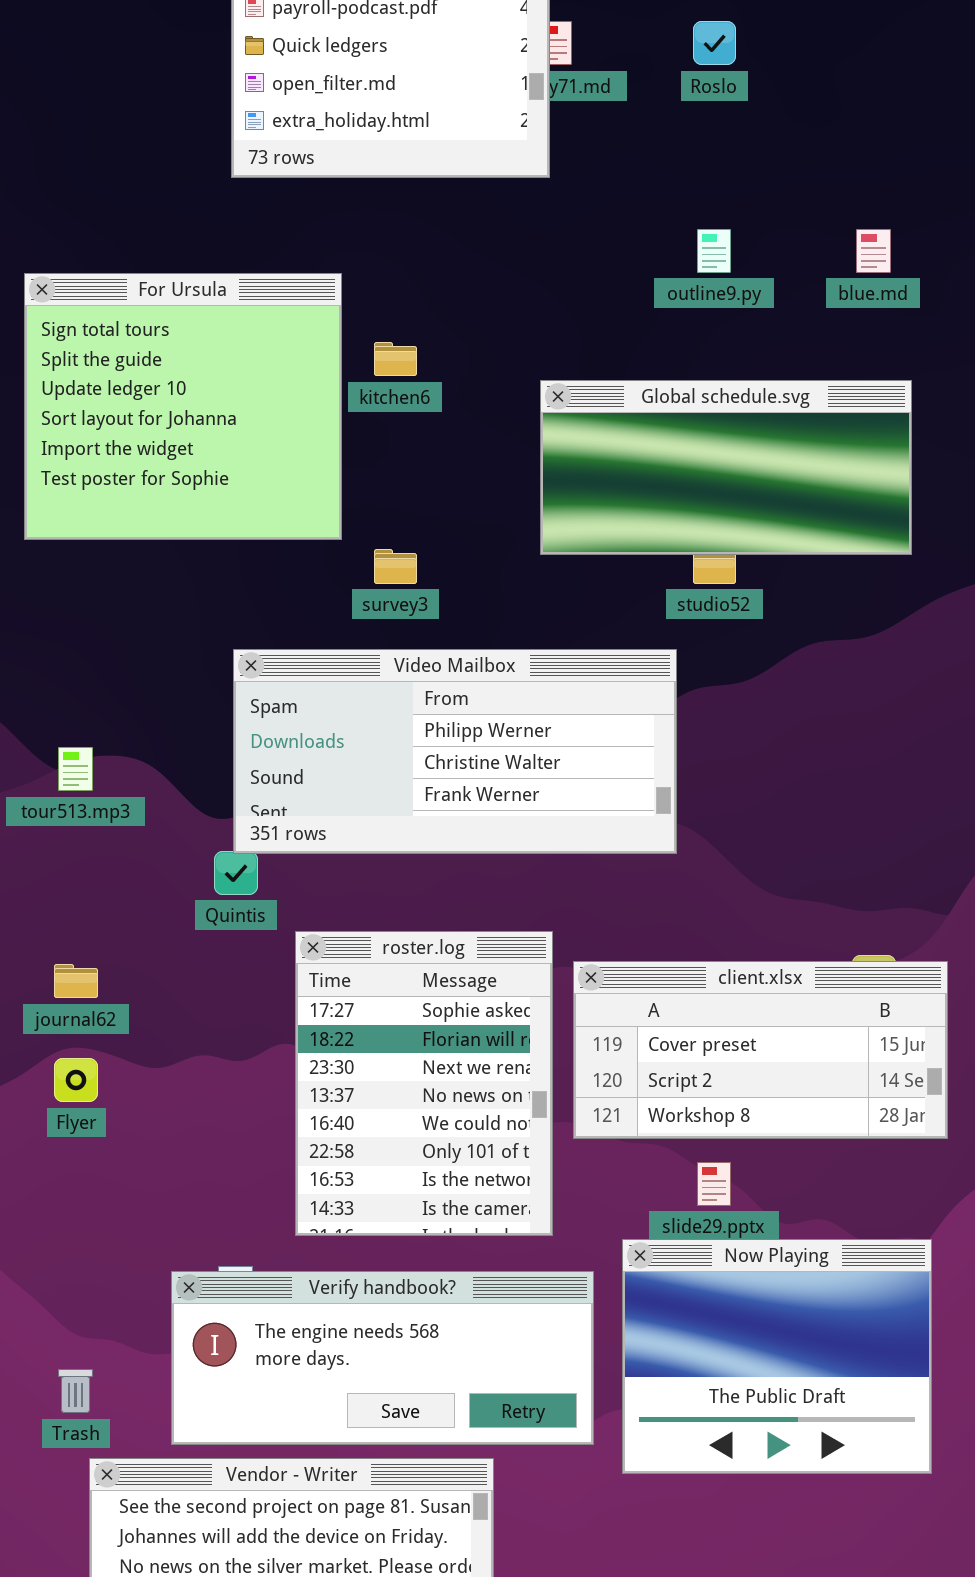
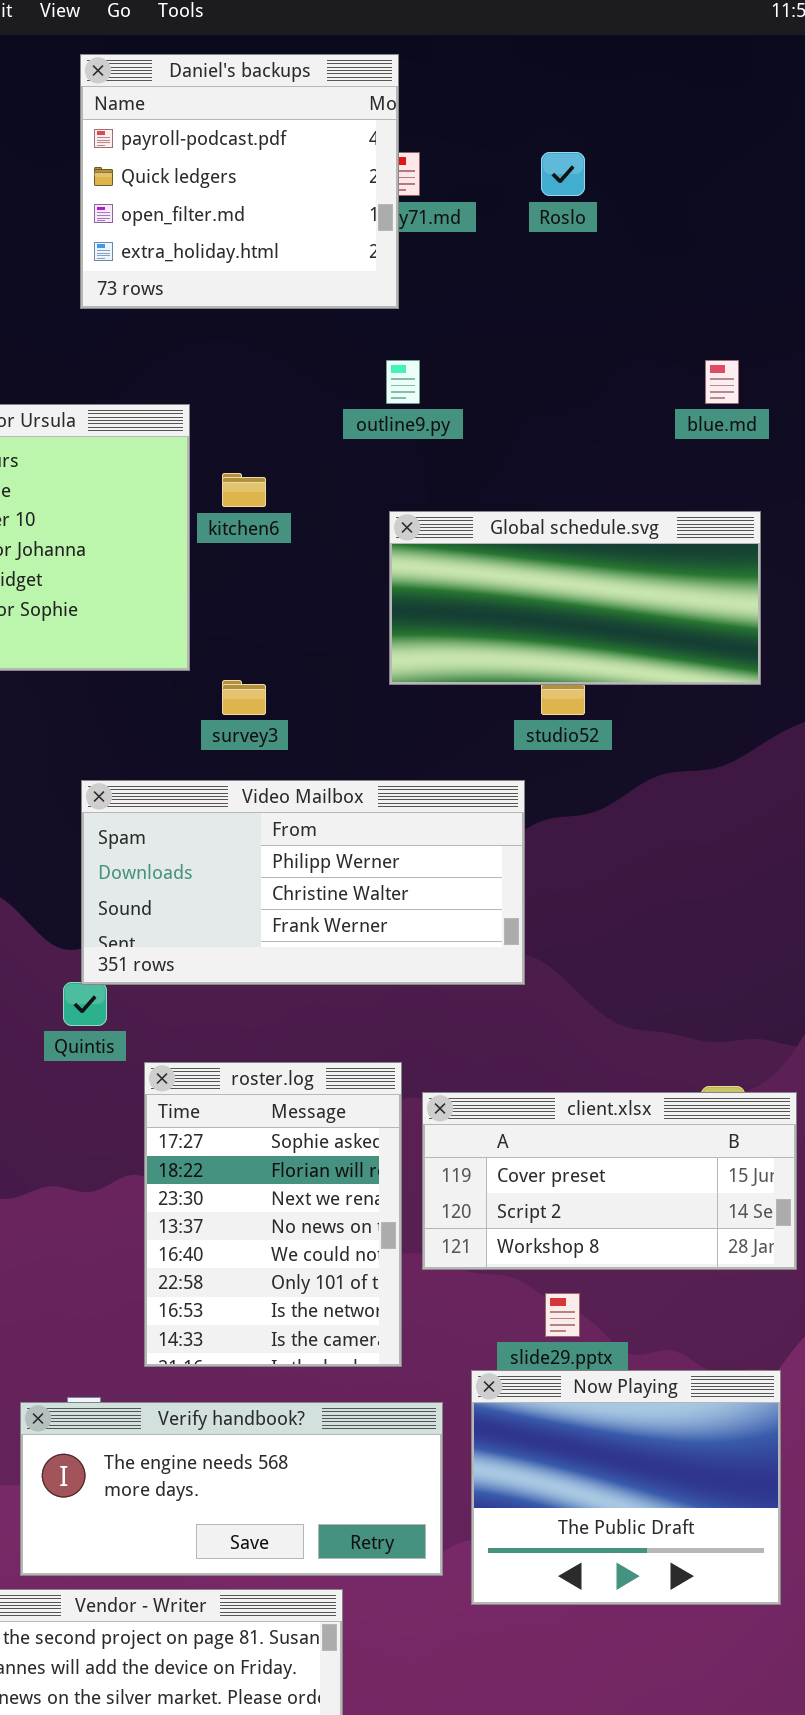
outline9.py: [697,229,731,273] -> [386,360,420,404], moved

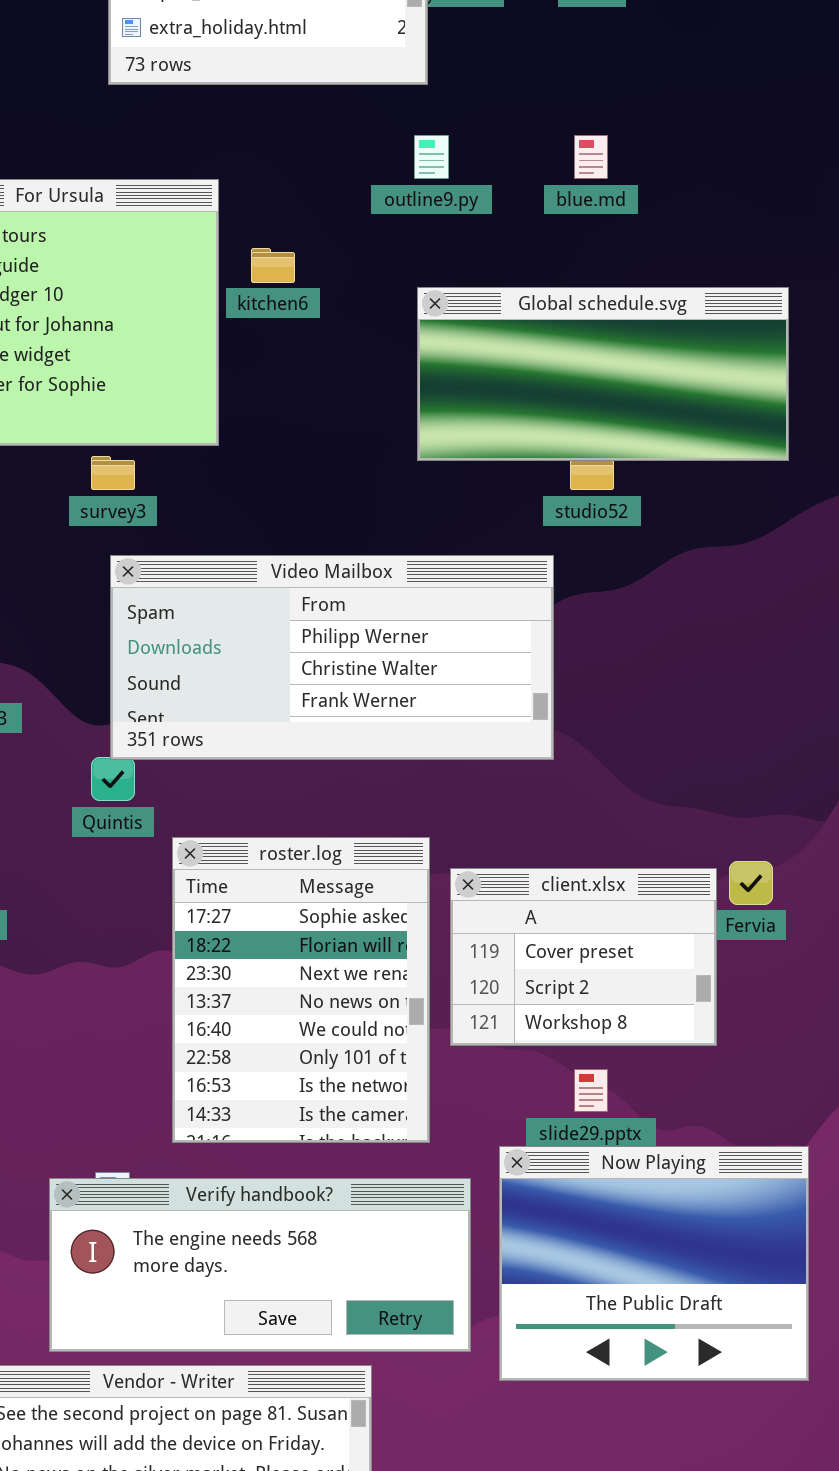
blue.md: [705,360,739,404] -> [574,135,608,179], moved
survey3: [222,680,266,715] -> [91,456,135,490], moved
client.xlsx: [422,1092,797,1270] -> [450,868,717,1046], resized

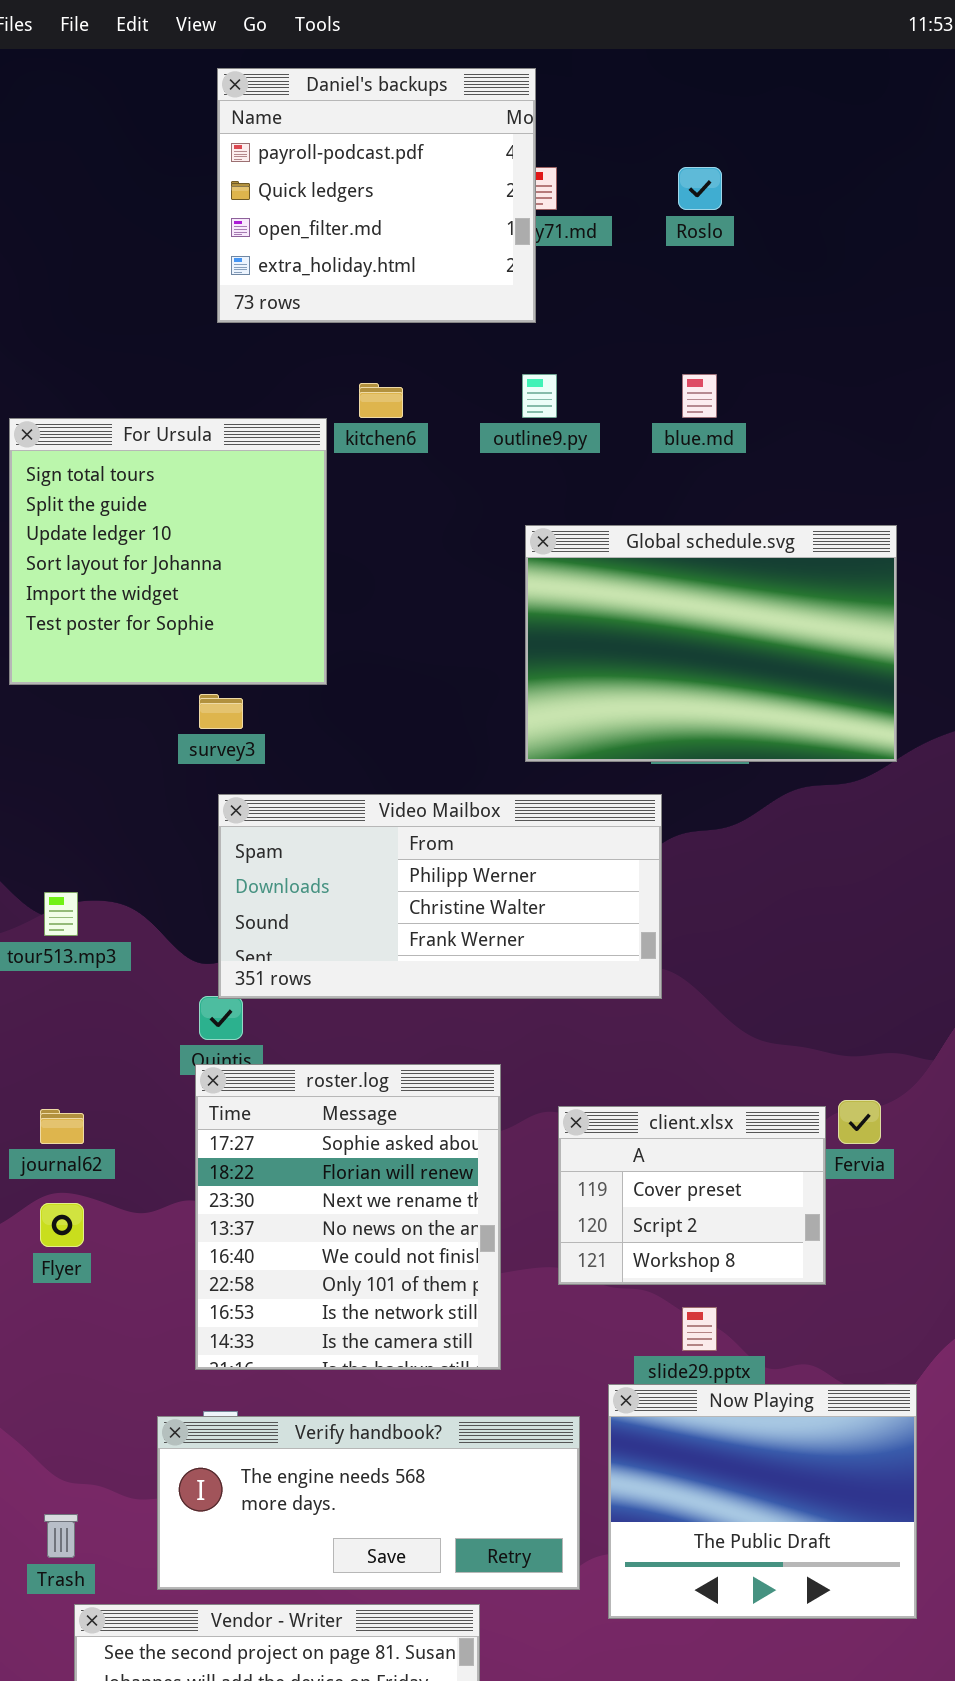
kitchen6: [251,248,295,283] -> [359,383,403,418], moved
Global schedule.svg: [417,287,789,461] -> [525,525,897,762], resized
roster.log: [172,837,430,1143] -> [195,1064,501,1370], moved, resized

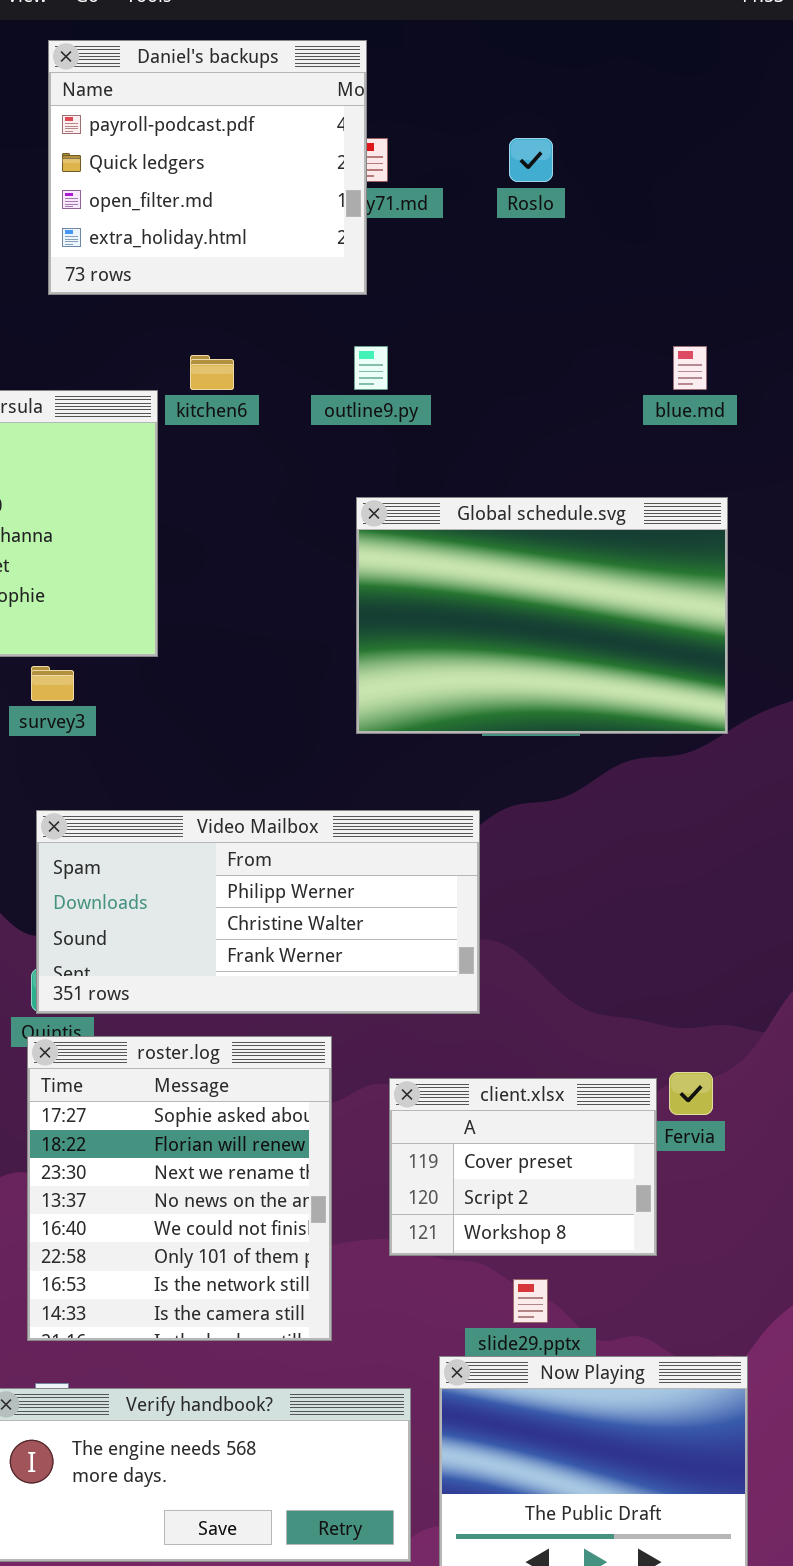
blue.md: [682,374,717,418] -> [673,346,707,390], moved
Video Mailbox: [218,794,662,999] -> [36,810,480,1014], moved

